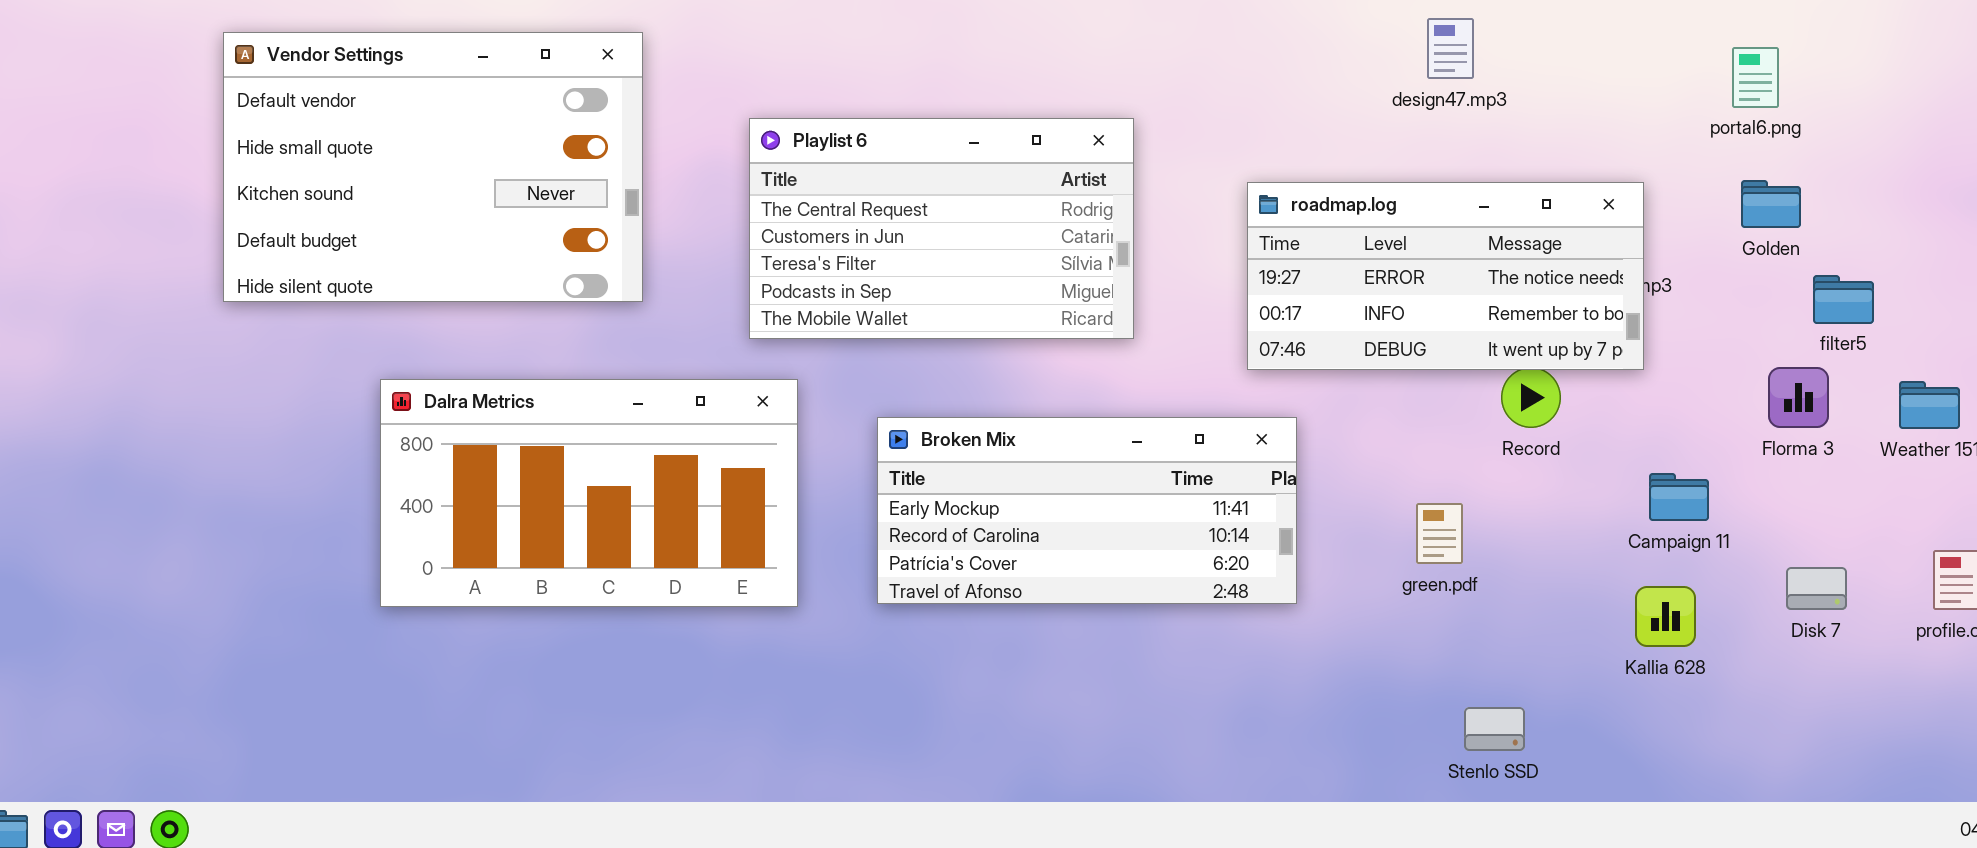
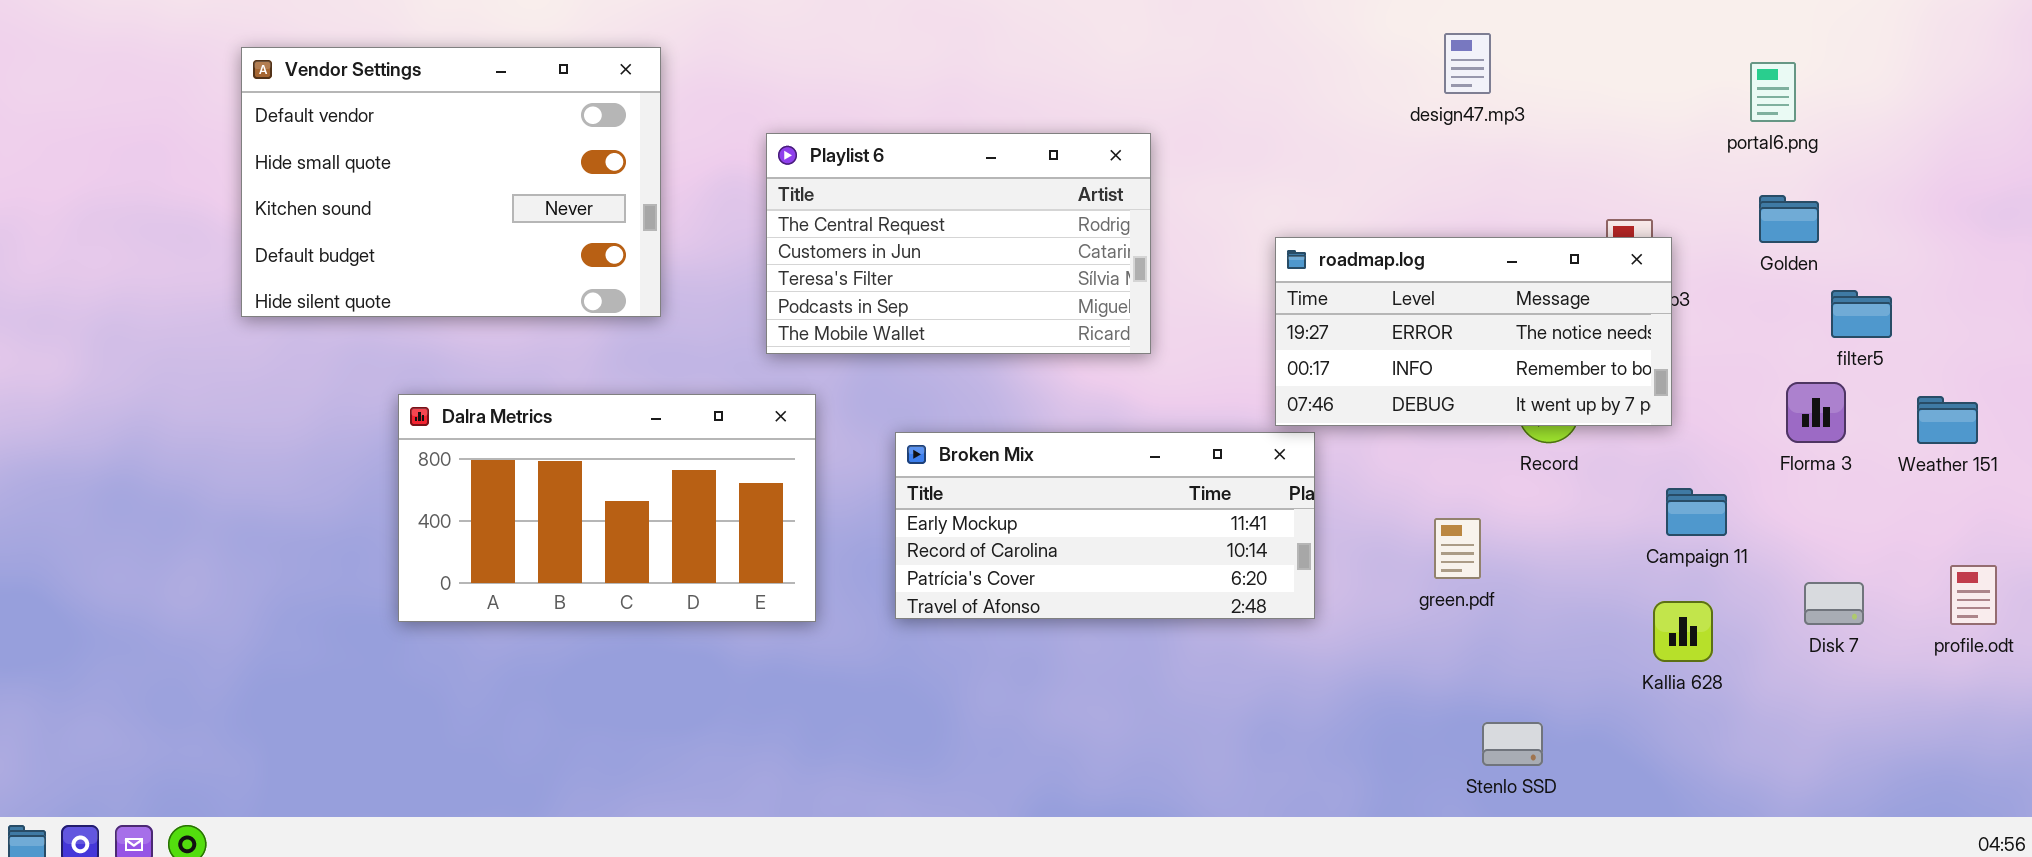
roadmap.log: [1247,182,1644,370] -> [1275,237,1672,426], moved

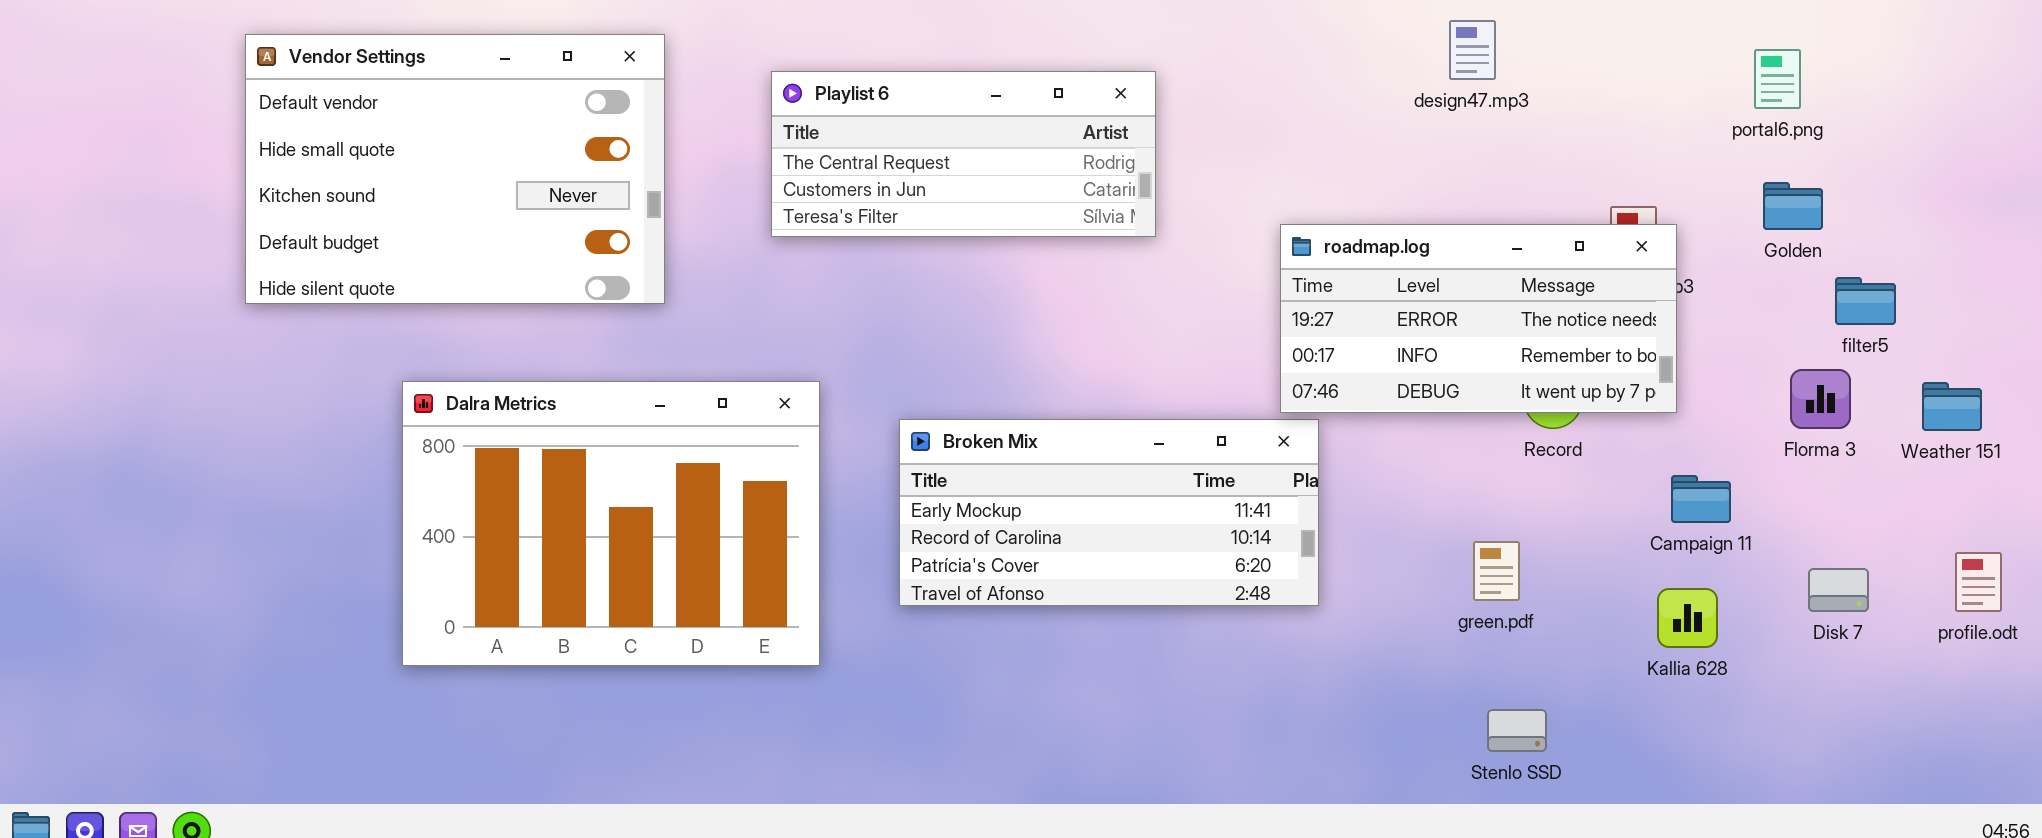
Playlist 6: [766,133,1151,354] -> [771,71,1156,237], moved, resized
Dalra Metrics: [398,394,816,622] -> [402,381,820,666], resized
green.pdf: [1434,518,1481,579] -> [1473,541,1520,601], moved

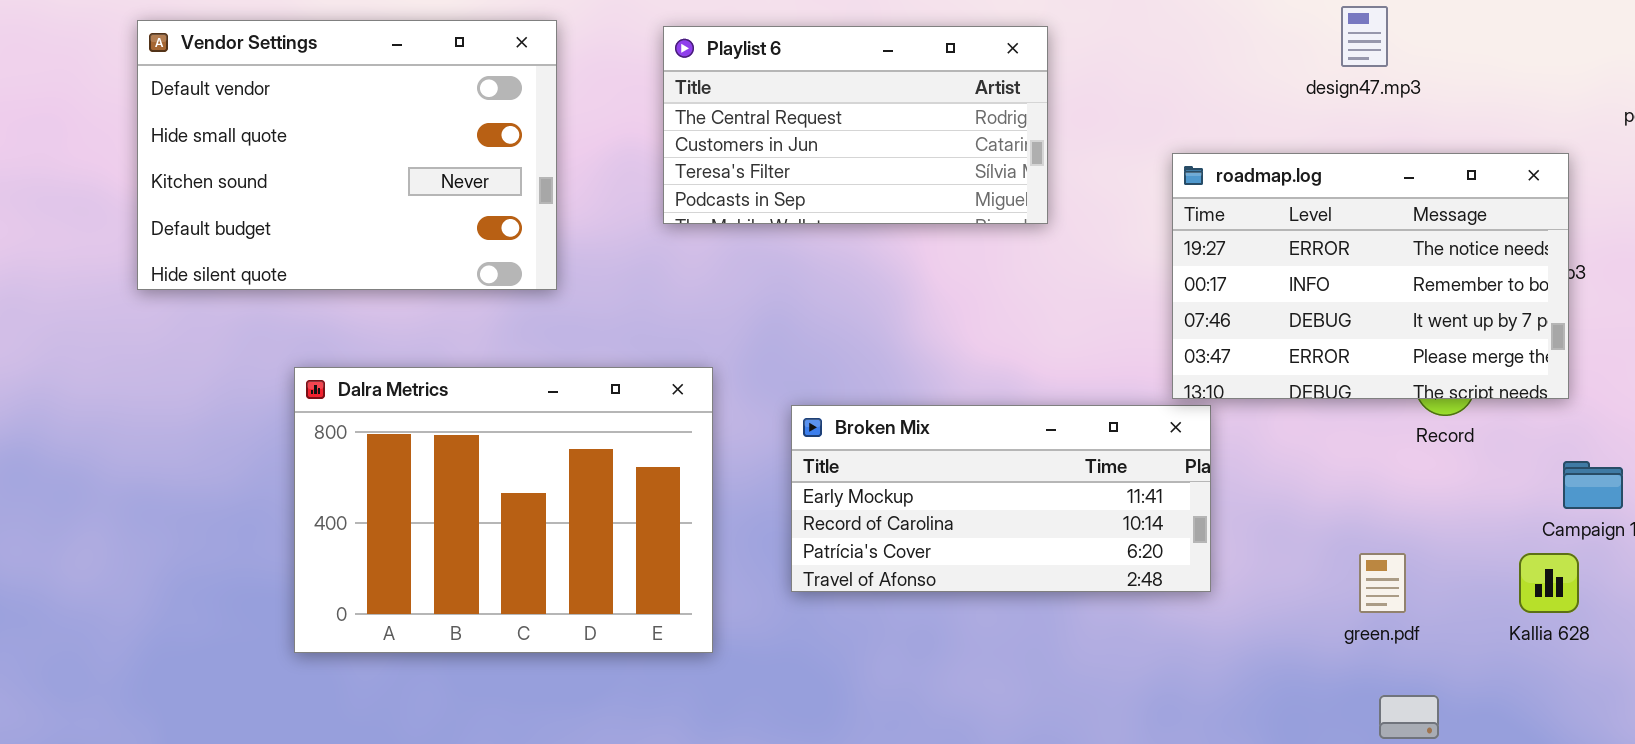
Playlist 6: [771,71,1156,237] -> [663,26,1048,224], resized
roadmap.log: [1280,224,1677,413] -> [1172,153,1569,399], resized
green.pdf: [1473,541,1520,601] -> [1359,553,1406,613], moved
Kallia 628: [1657,588,1718,648] -> [1519,553,1579,613], moved

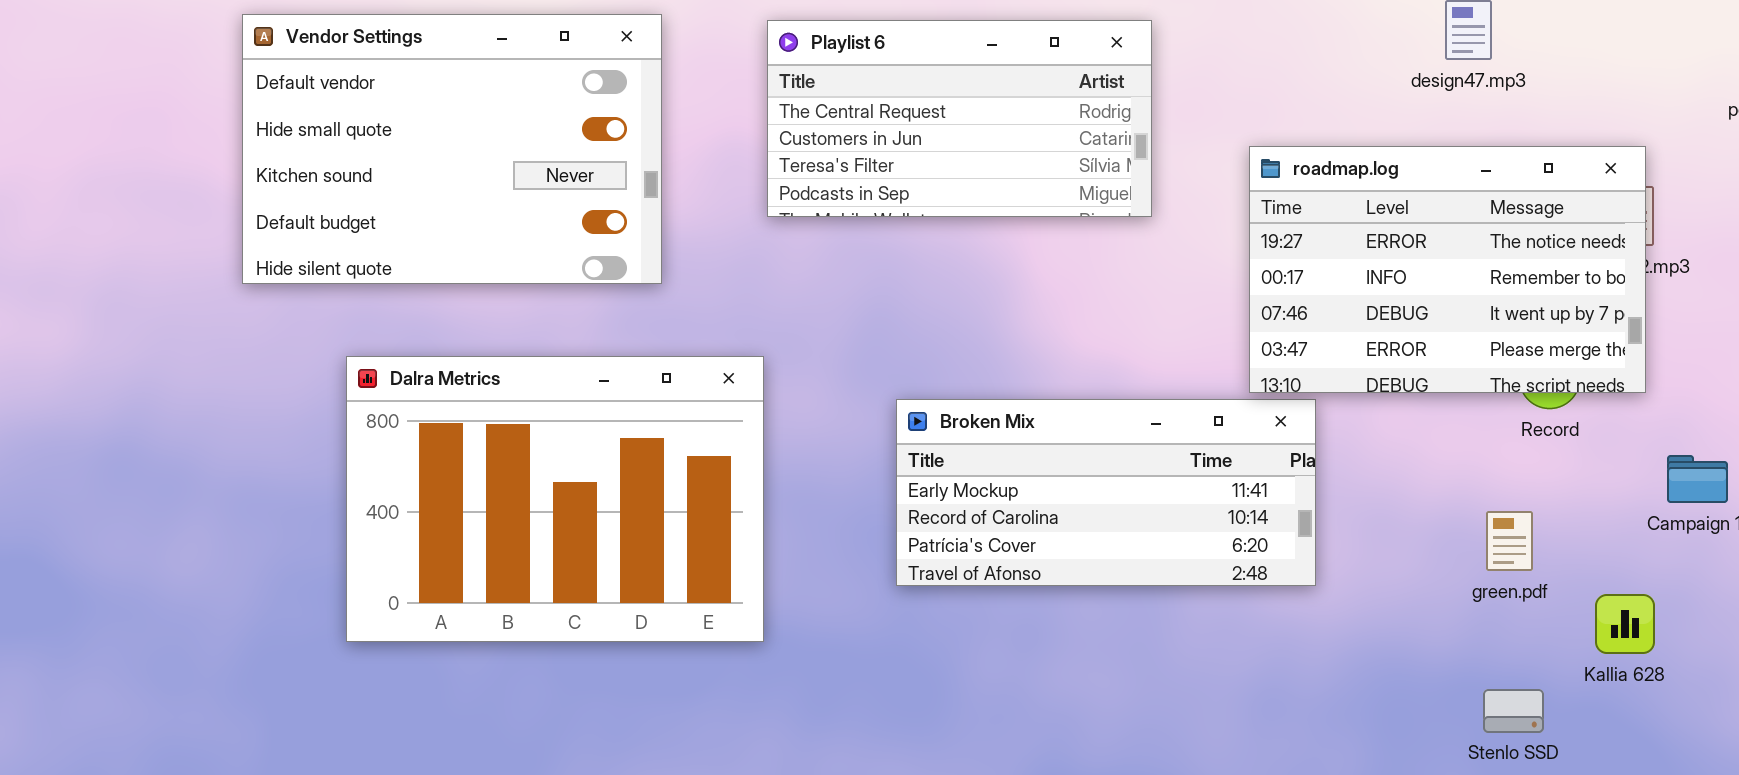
roadmap.log: [1172,153,1569,399] -> [1249,146,1646,393], moved
Dalra Metrics: [294,367,713,653] -> [346,356,764,642], moved
green.pdf: [1359,553,1406,613] -> [1486,511,1533,571], moved
Kallia 628: [1519,553,1579,613] -> [1595,594,1655,654], moved

